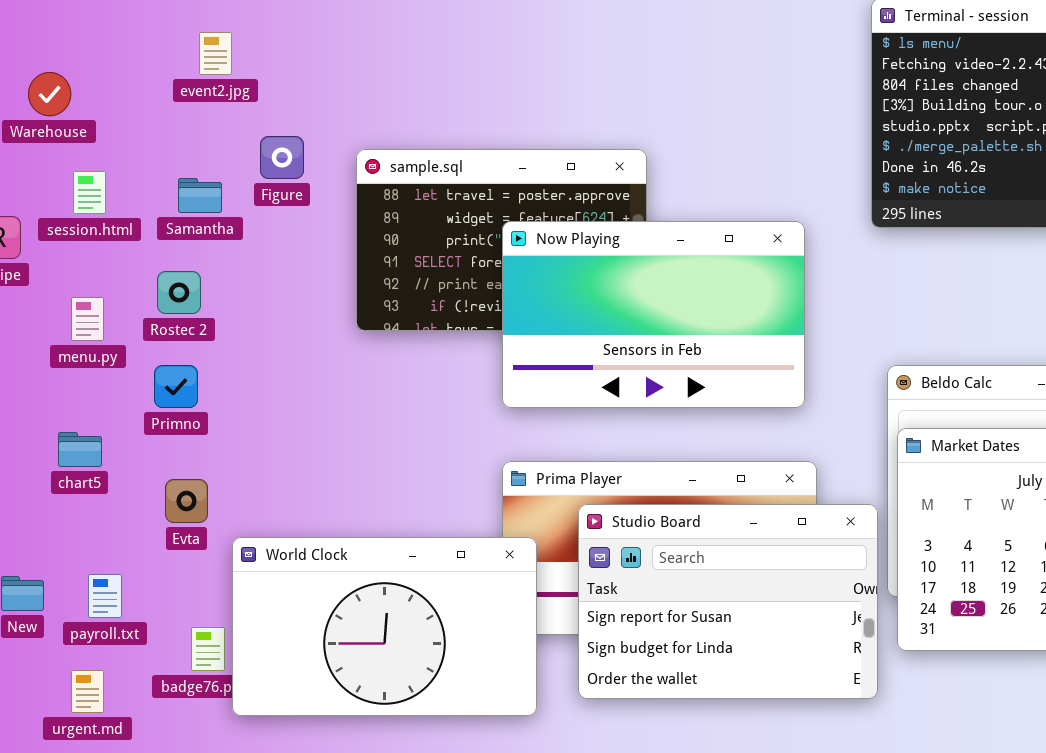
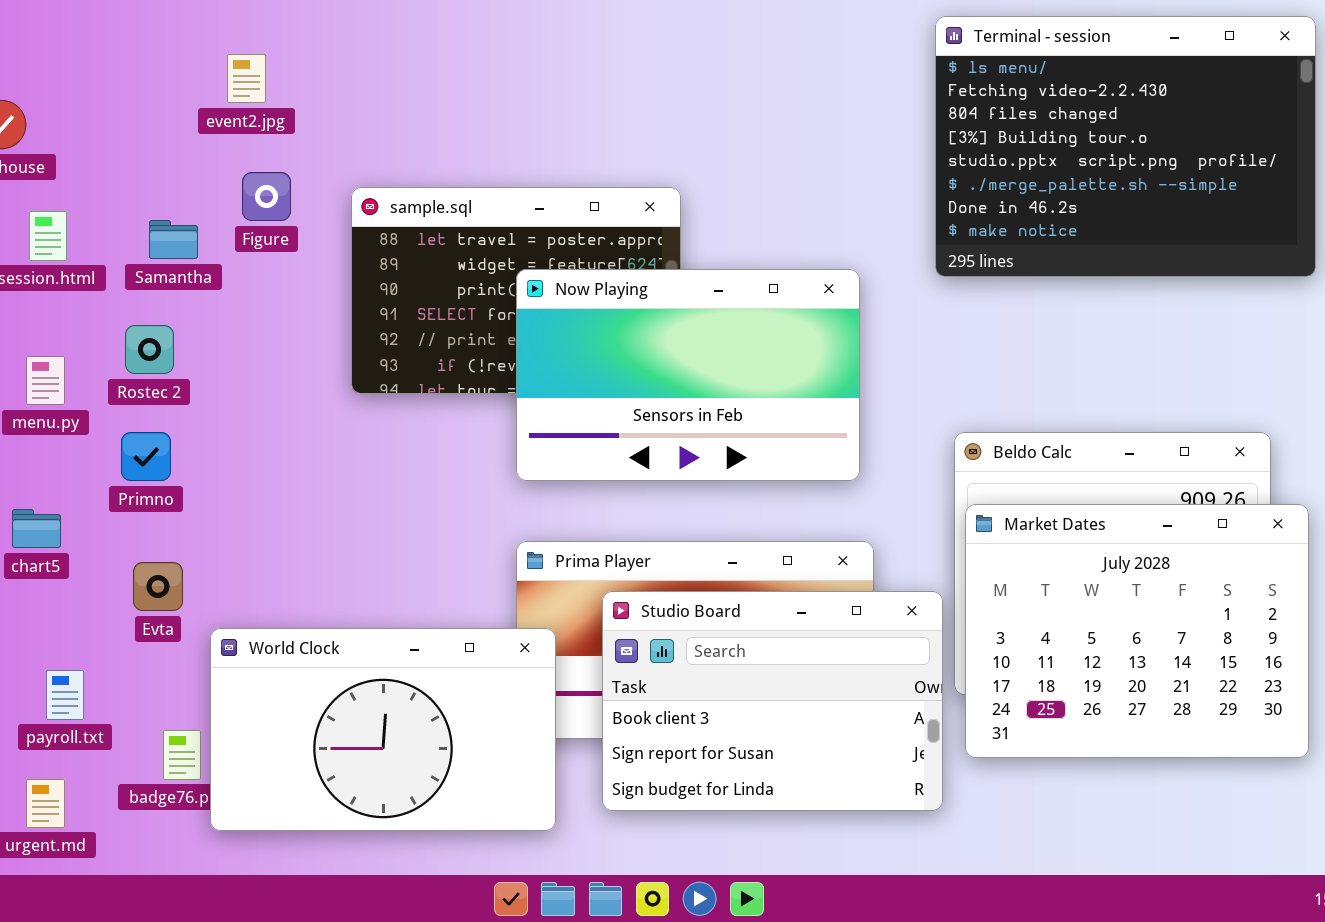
event2.jpg: [199,32,232,75] -> [227,54,266,103], moved
Studio Board: [578,504,878,699] -> [602,591,943,811], scrolled up 1 row

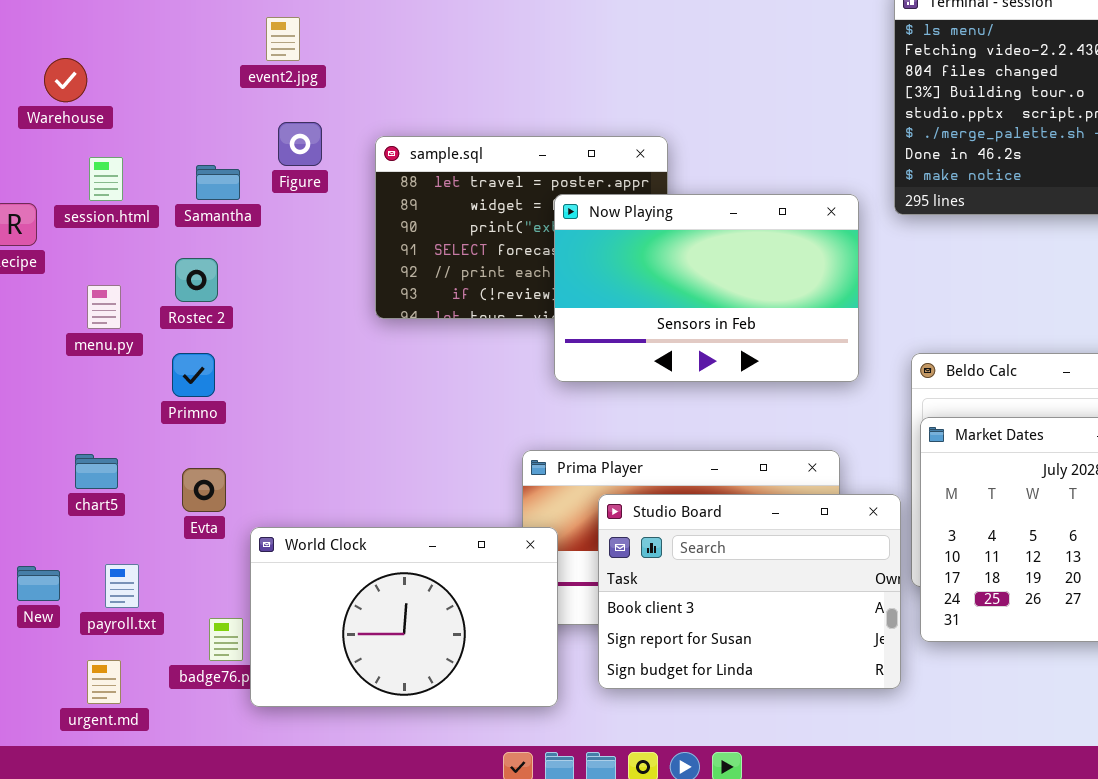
Now Playing: [516,269,860,481] -> [554,194,859,382], moved
chart5: [12,509,61,548] -> [75,454,118,489], moved

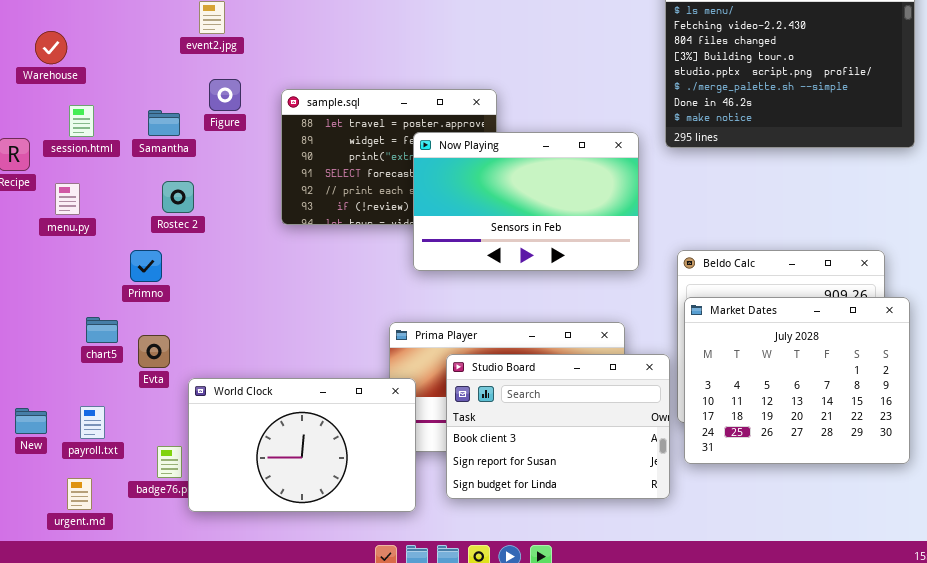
Rostec 2: [175,258,218,302] -> [162,181,194,213], moved
menu.py: [87,285,121,329] -> [55,183,80,215], moved
chart5: [75,454,118,489] -> [86,317,118,343], moved

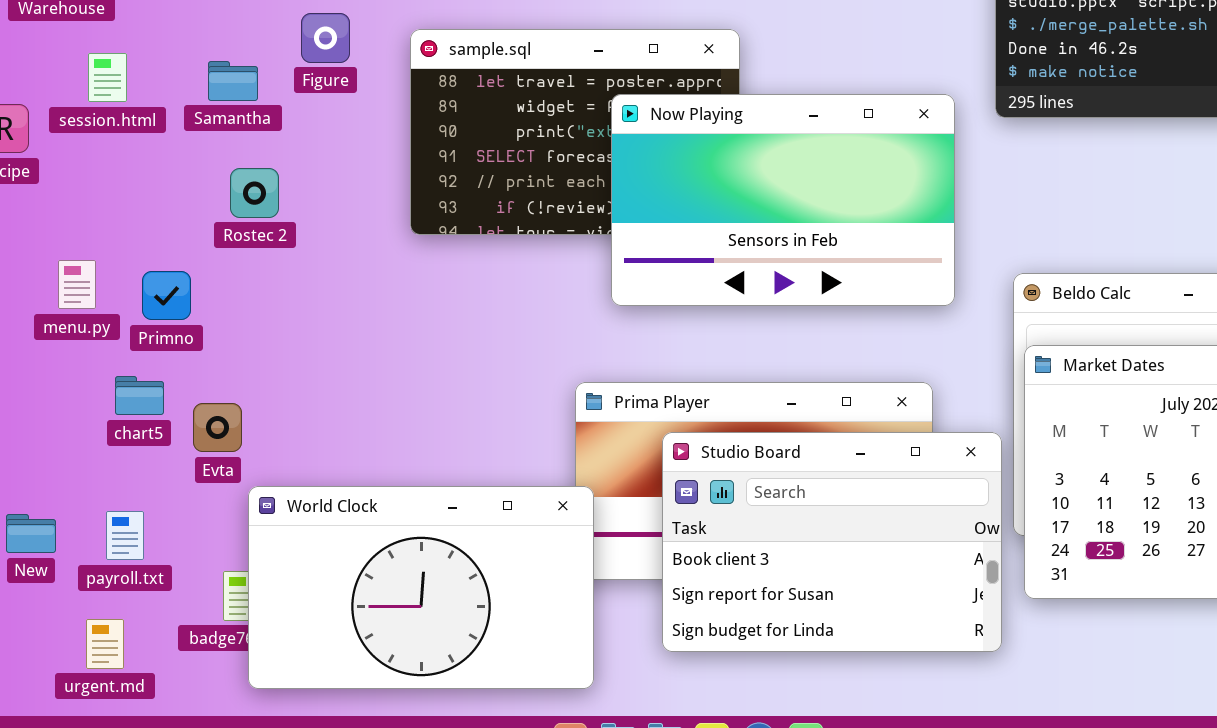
menu.py: [55,183,80,215] -> [58,260,96,309], moved
Primno: [130,250,162,282] -> [142,271,191,320], moved
World Clock: [188,378,416,512] -> [248,486,594,689], moved

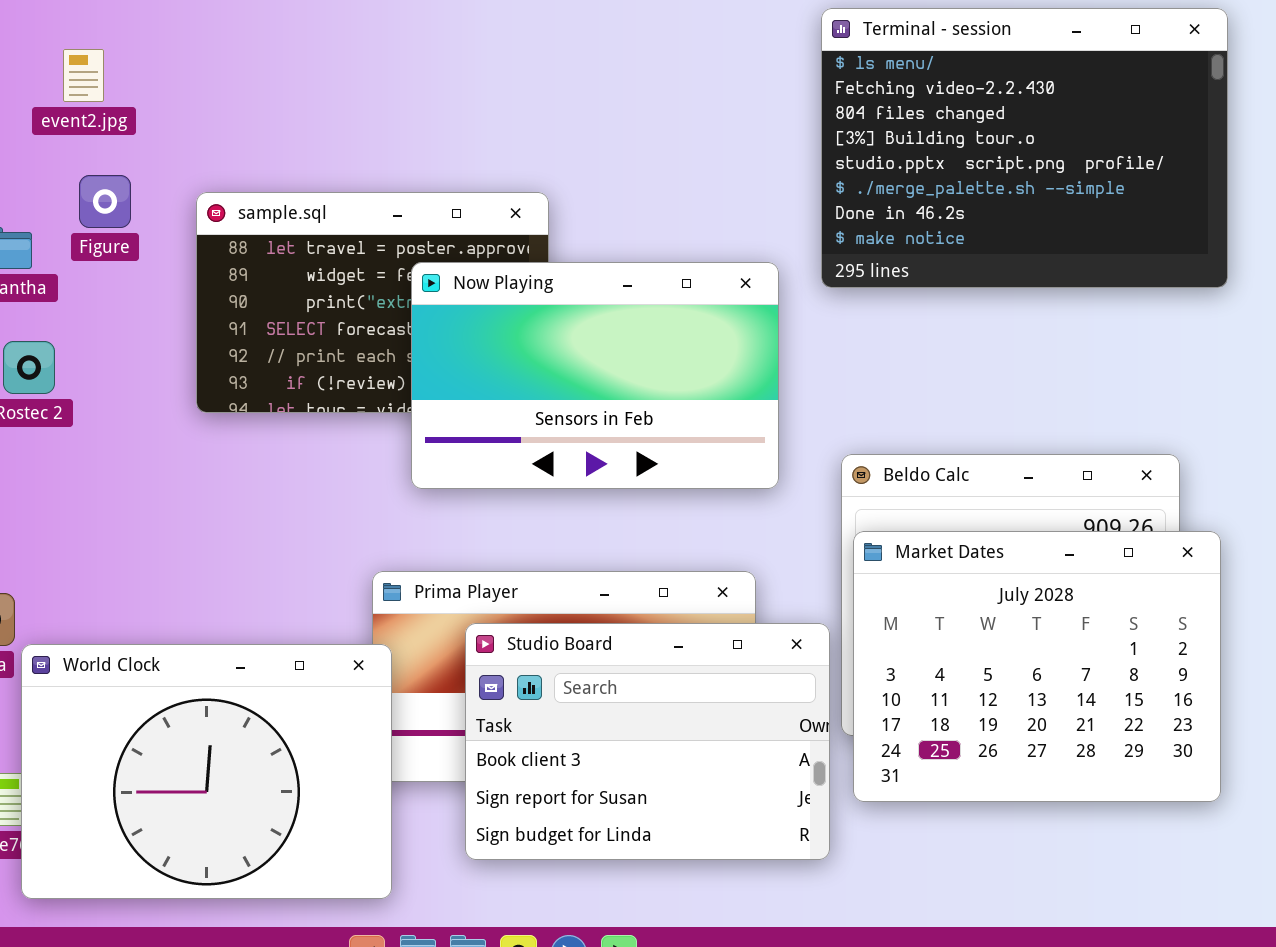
World Clock: [248,486,594,689] -> [21,644,392,899], resized

